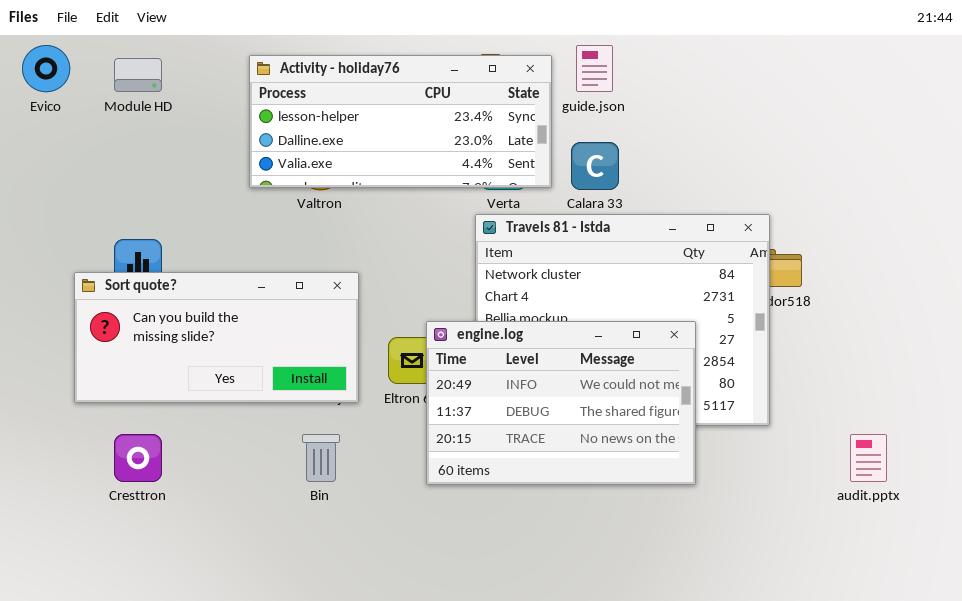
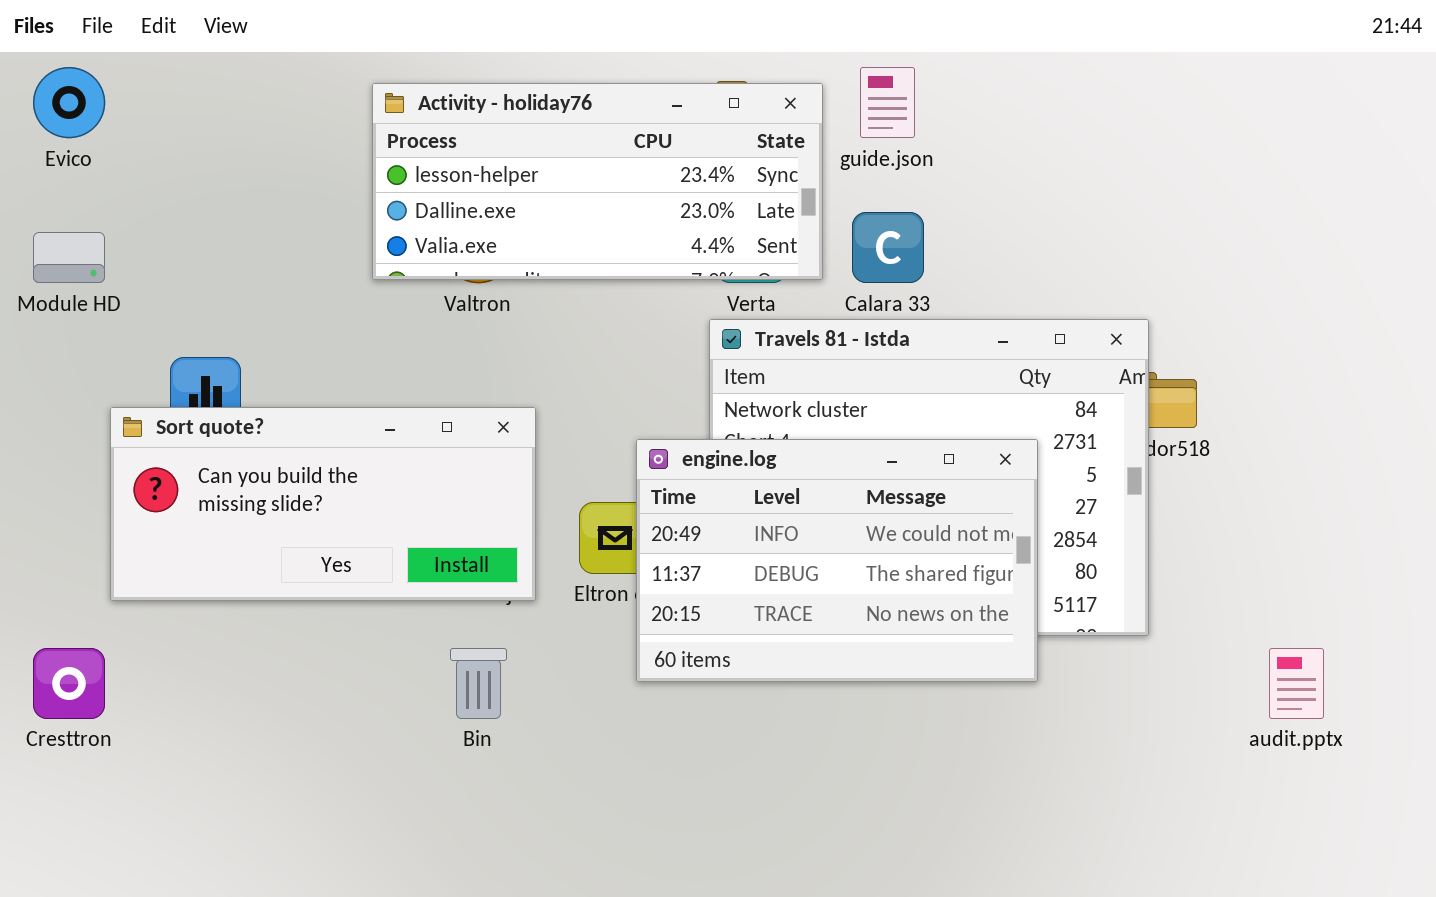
Module HD: [114,58,162,92] -> [33,232,105,283], moved
engine.log: [426,321,696,485] -> [636,439,1038,682], moved
Cresttron: [114,434,162,482] -> [33,648,105,719], moved

